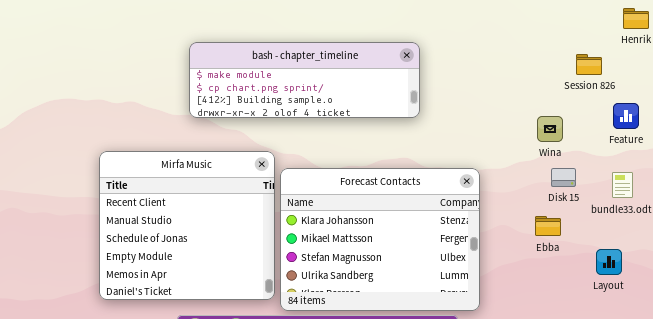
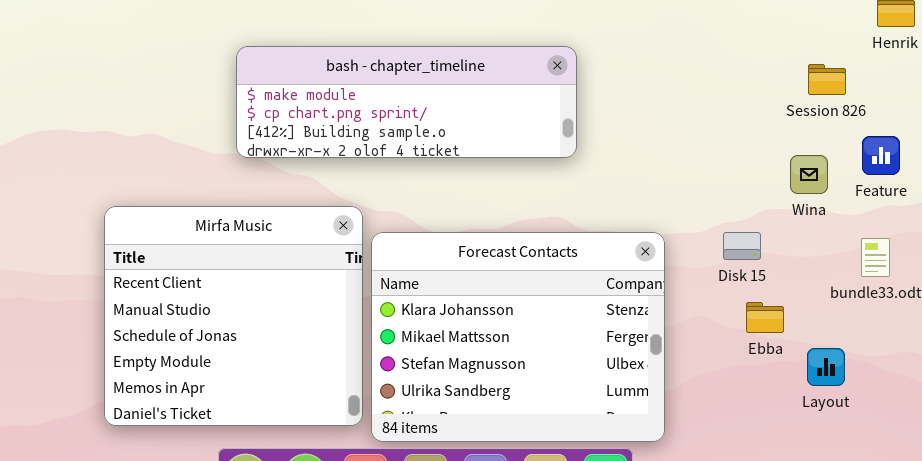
Wina: [537,116,563,142] -> [790,155,828,194], moved
Disk 15: [551,168,576,187] -> [723,232,761,260], moved
Layout: [596,249,622,275] -> [807,348,845,386], moved

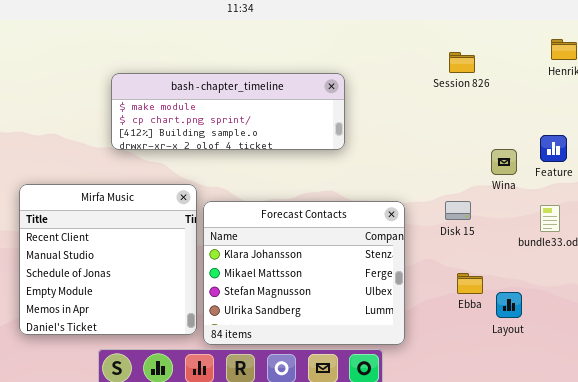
Session 826: [808,64,846,95] -> [449,52,475,73], moved
Ebba: [746,302,784,333] -> [457,273,483,294], moved
Layout: [807,348,845,386] -> [496,292,522,318], moved

